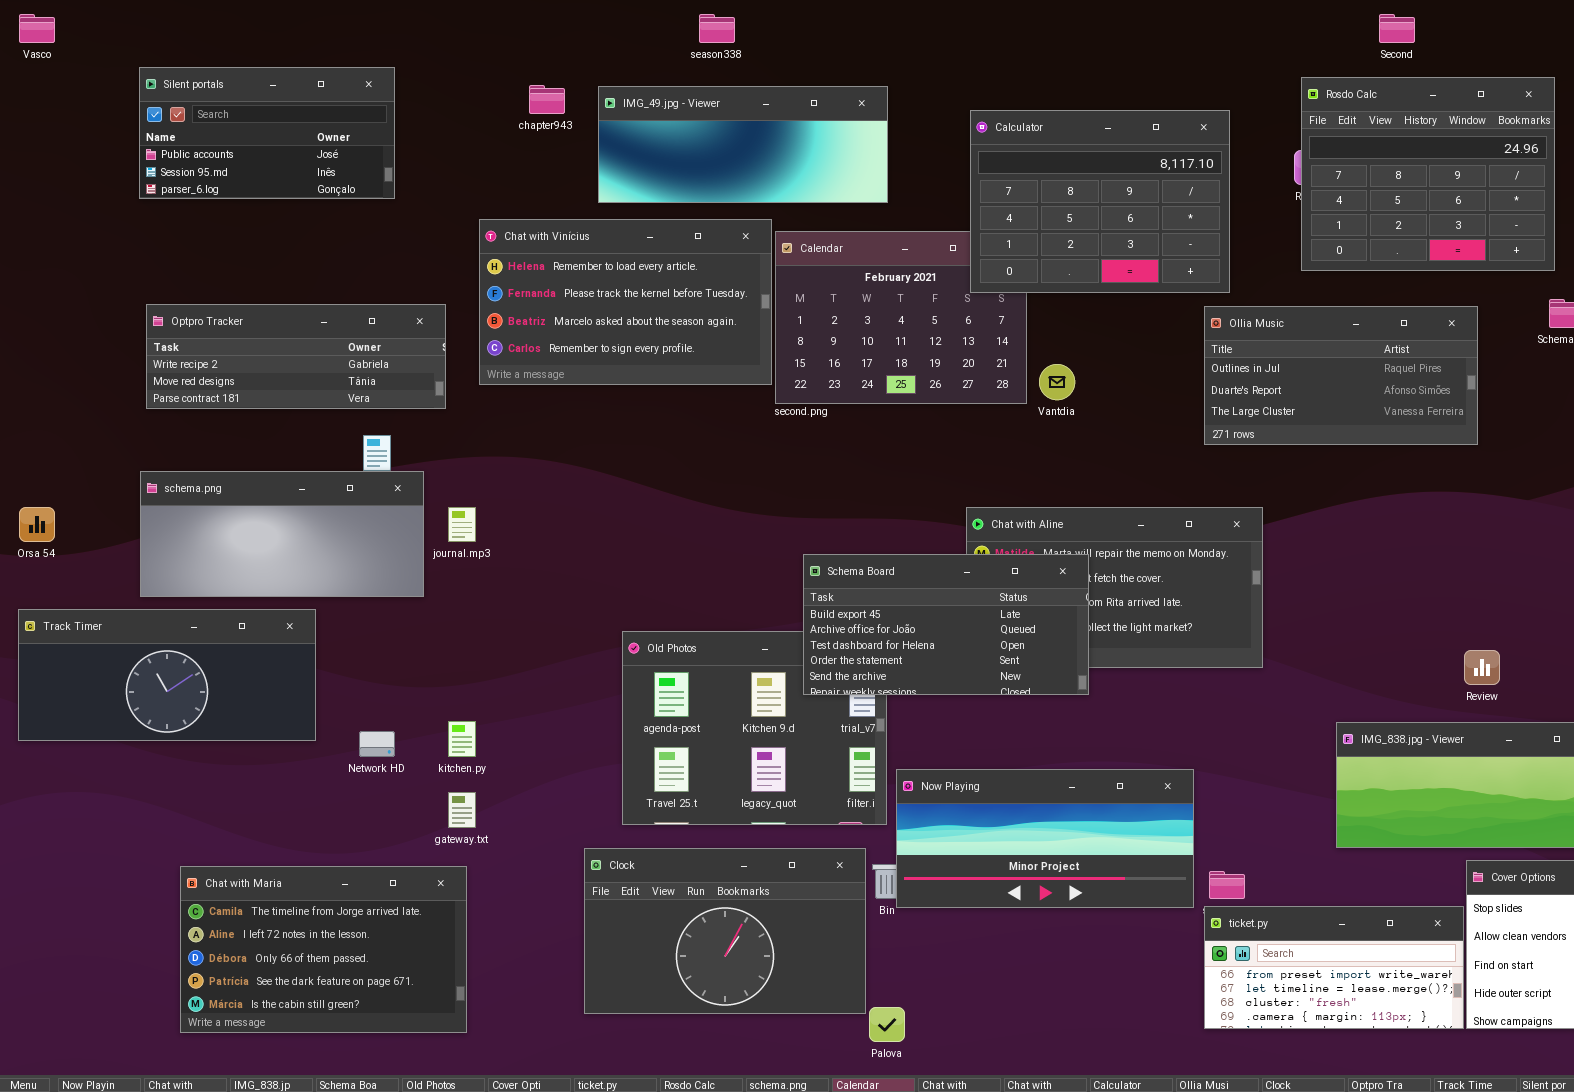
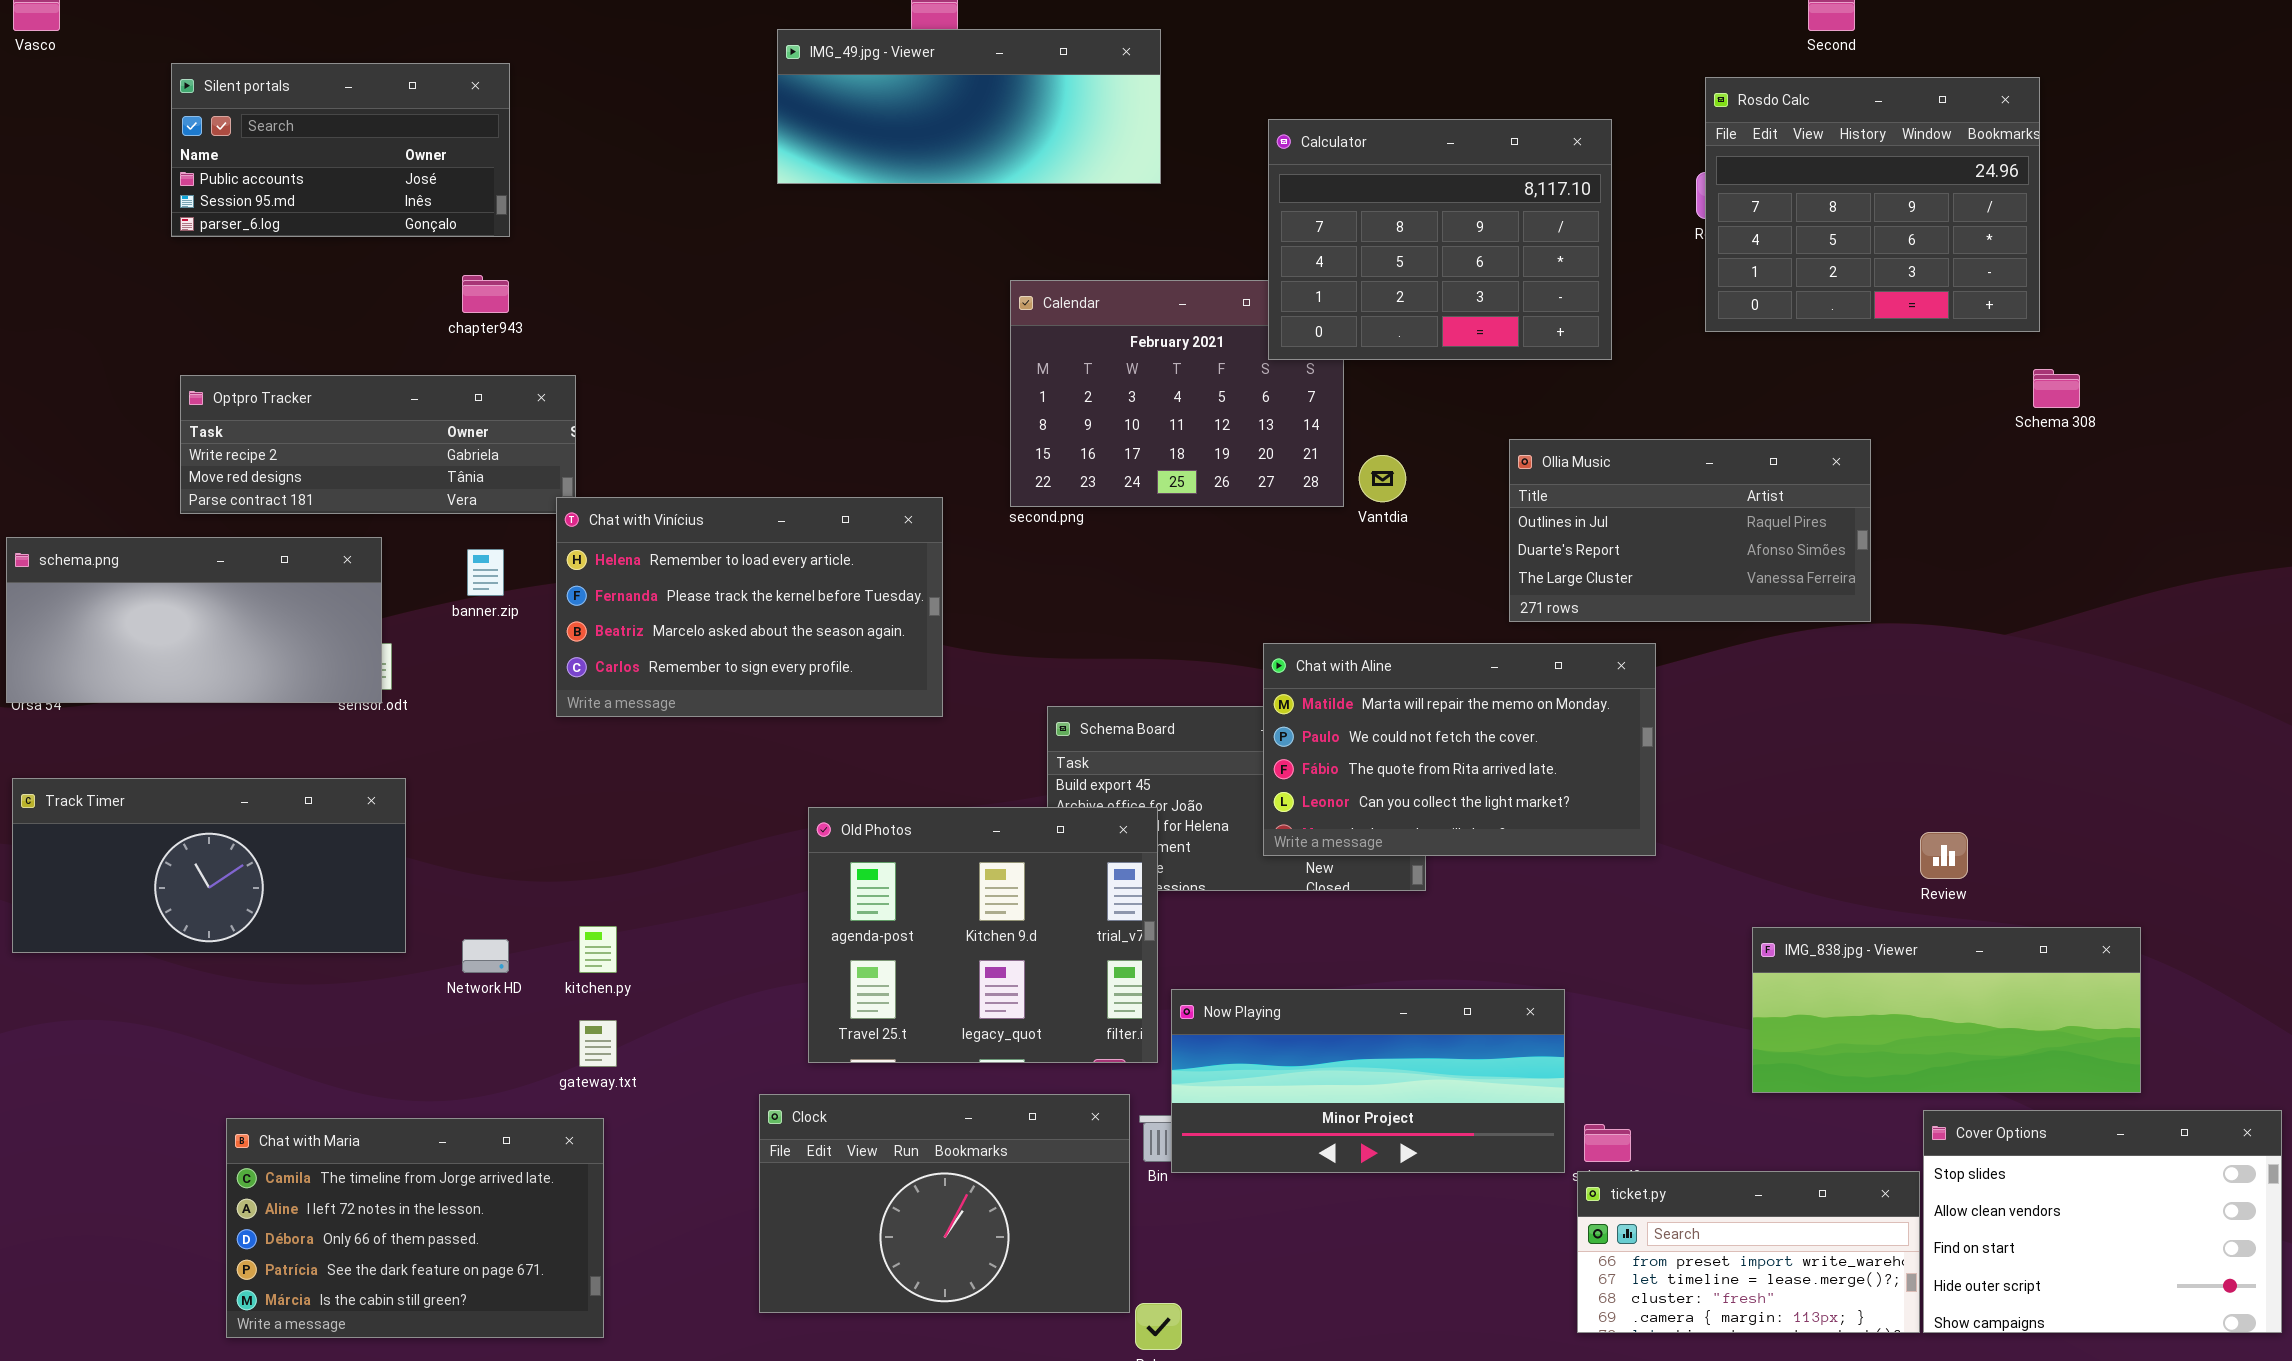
chapter943: [529,85,565,114] -> [462,275,509,313], moved
IMG_49.jpg - Viewer: [598,86,888,203] -> [777,29,1161,184], moved
Chat with Vinícius: [479,219,772,385] -> [556,497,943,717], moved
Ollia Music: [1204,306,1478,445] -> [1509,439,1871,622], moved
schema.png: [140,471,424,597] -> [6,537,382,703], moved
Chat with Aline: [966,507,1263,668] -> [1263,643,1656,856], raised
Old Photos: [622,631,887,825] -> [808,807,1158,1063], raised

